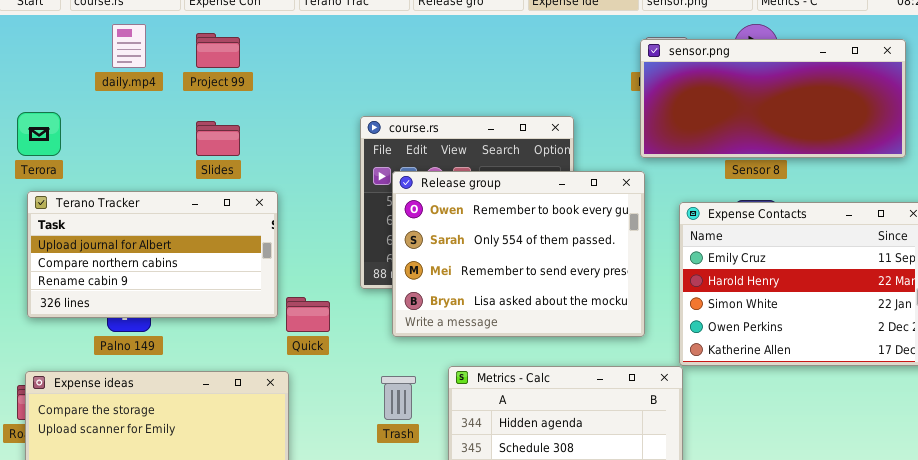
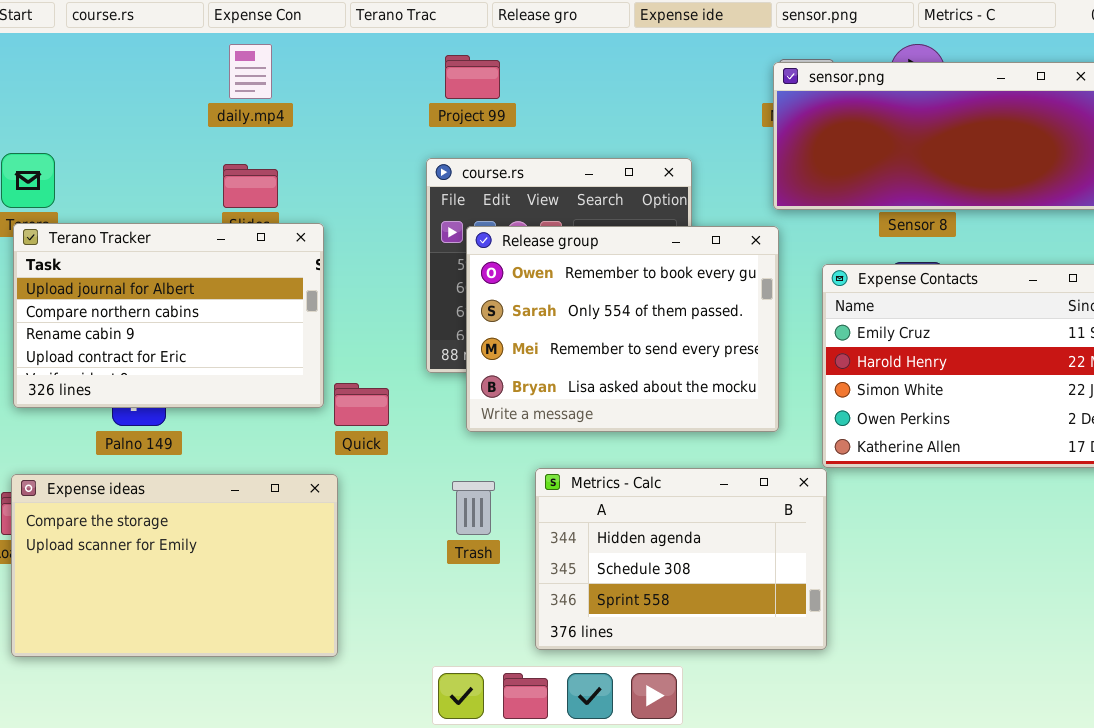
daily.mp4: [112,24,146,68] -> [229,44,272,99], moved
Project 99: [196,33,240,68] -> [445,55,500,99], moved
Terano Tracker: [27,191,278,318] -> [13,223,324,408], resized

